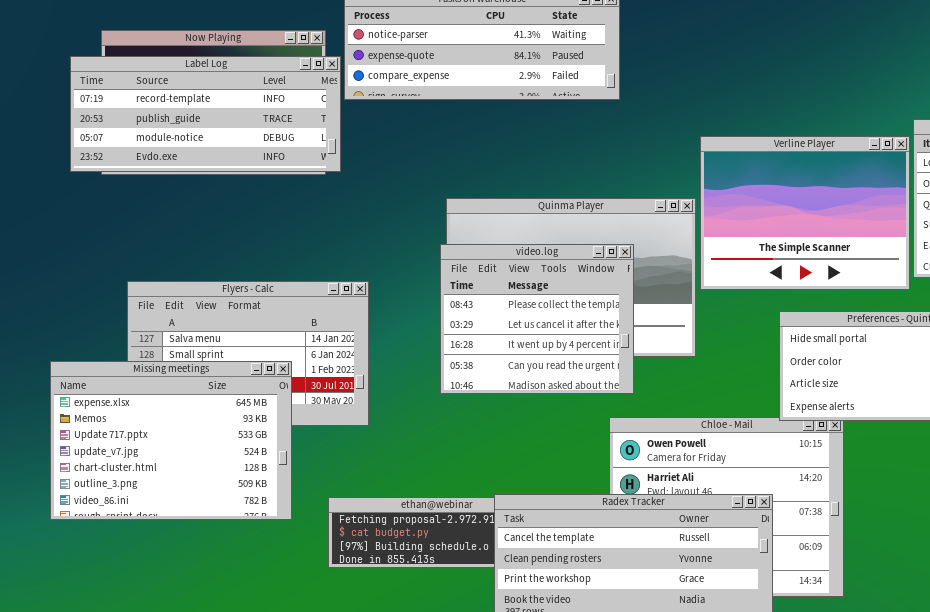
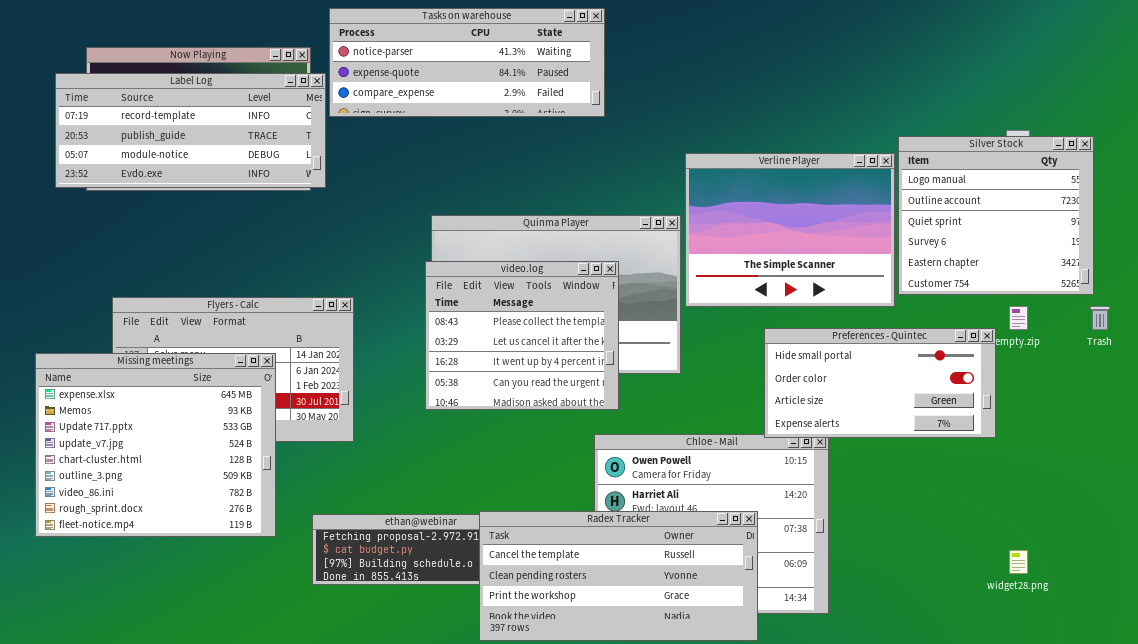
Missing meetings: [50,361,292,520] -> [35,353,276,537], resized

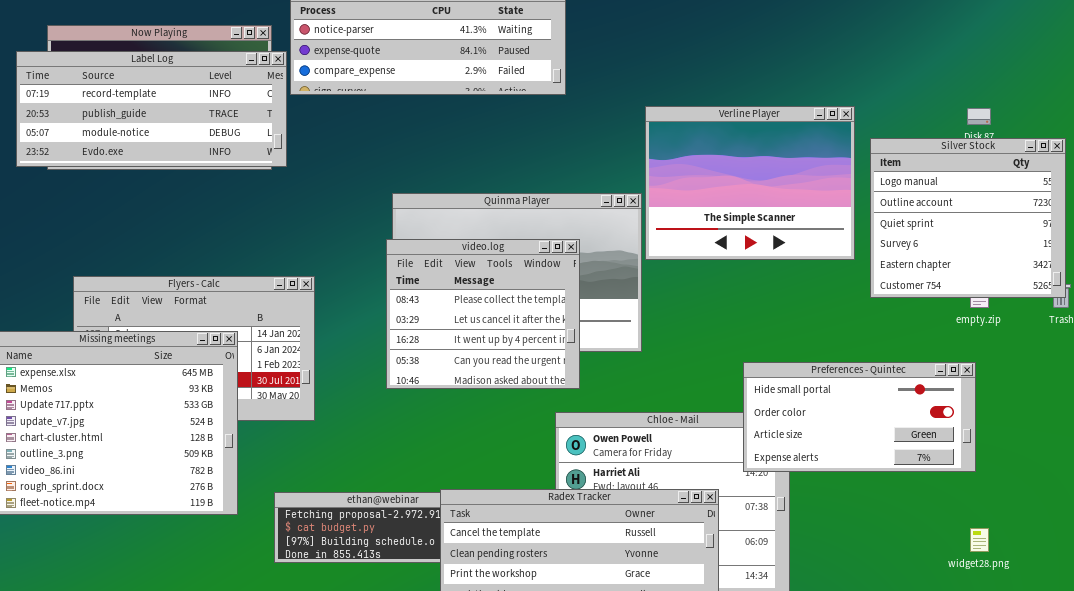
Silver Stock: [898,136,1094,295] -> [870,138,1066,298], moved
Verline Player: [685,153,895,307] -> [645,106,855,260], moved
Preferences - Quintec: [764,328,996,438] -> [743,362,976,472], moved

